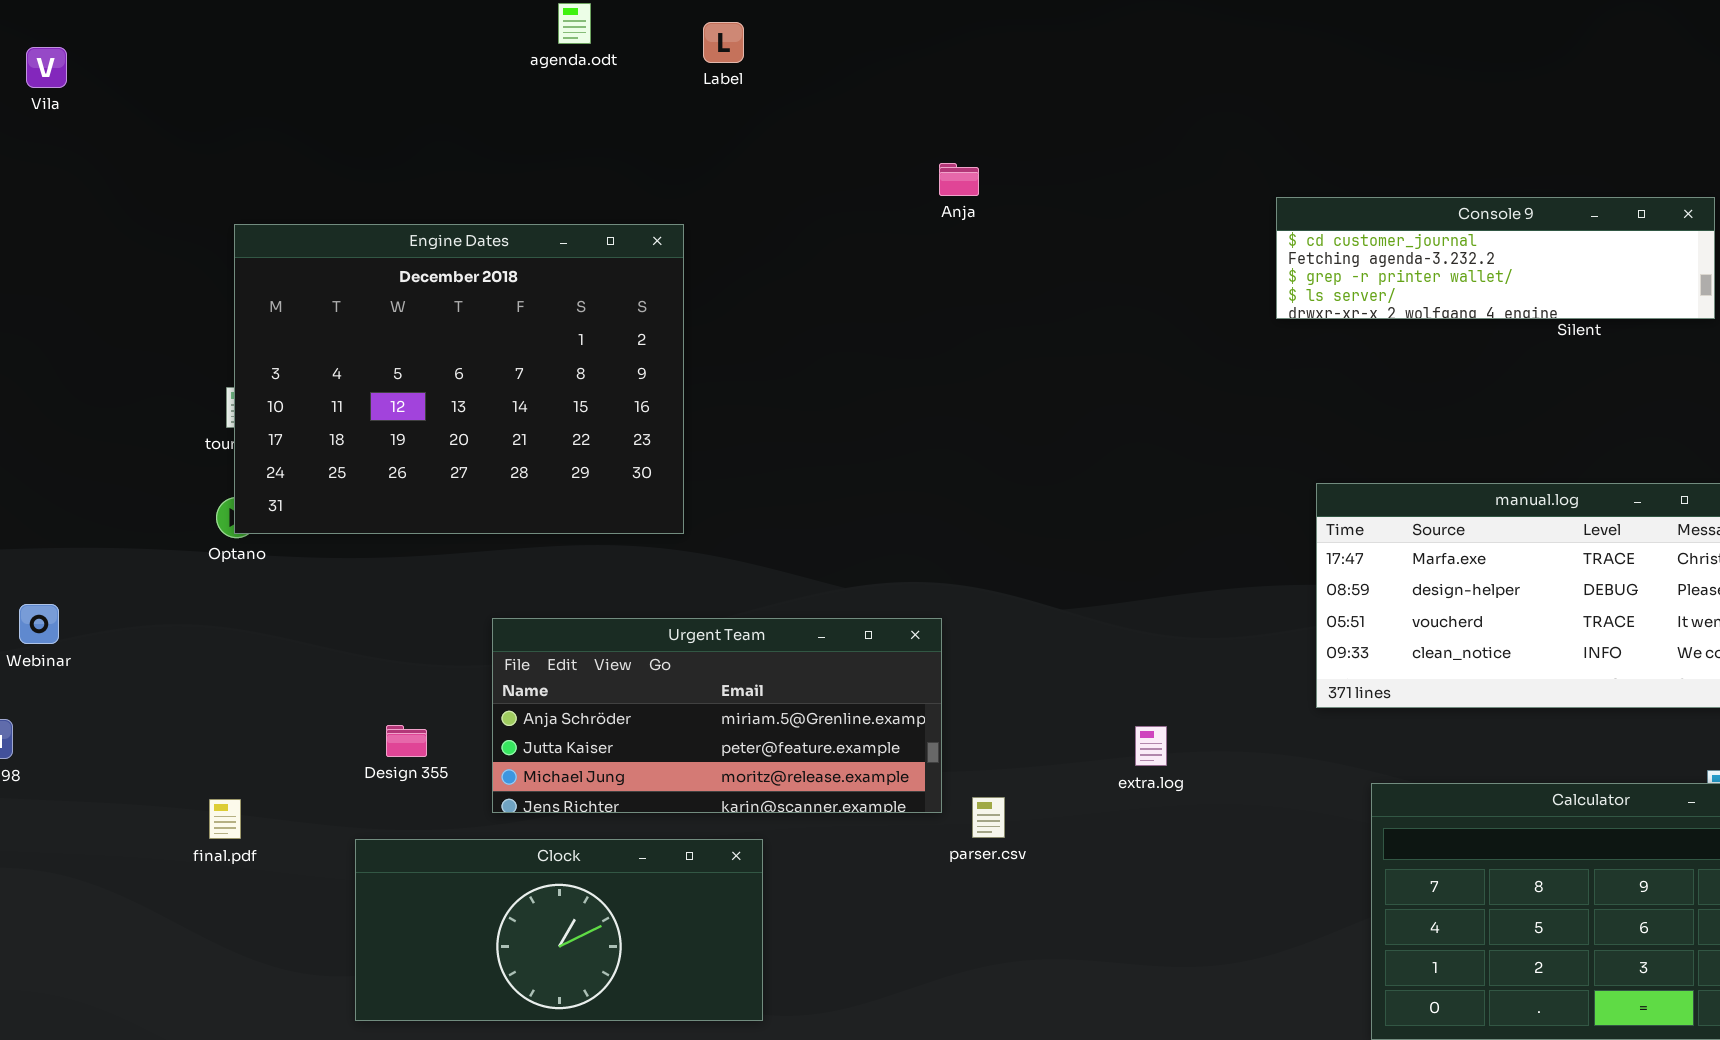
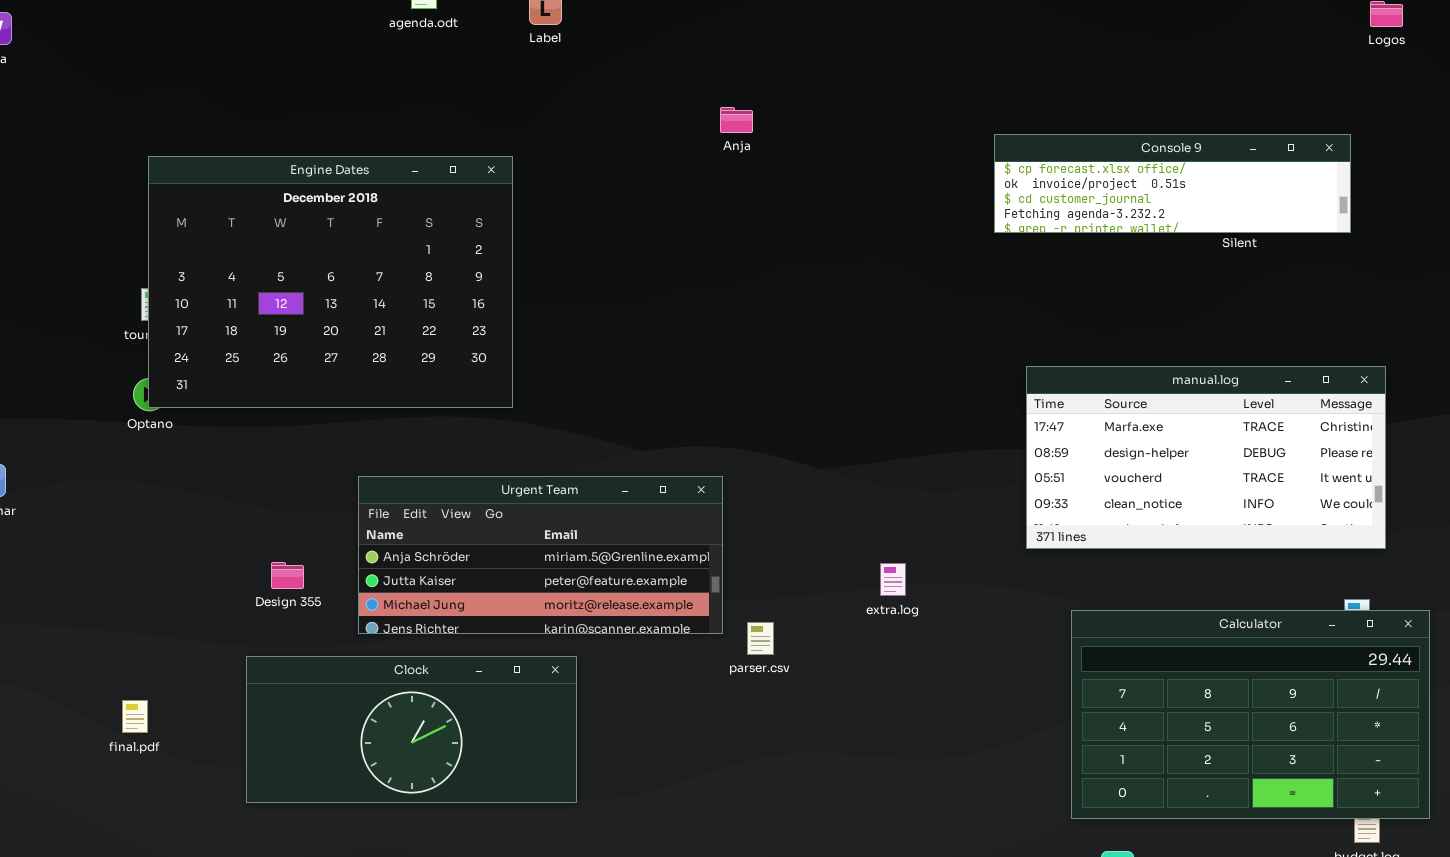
Console 9: [1276,197,1715,319] -> [994,134,1351,233], scrolled up 2 rows
final.pdf: [209,799,241,839] -> [122,700,148,733], moved

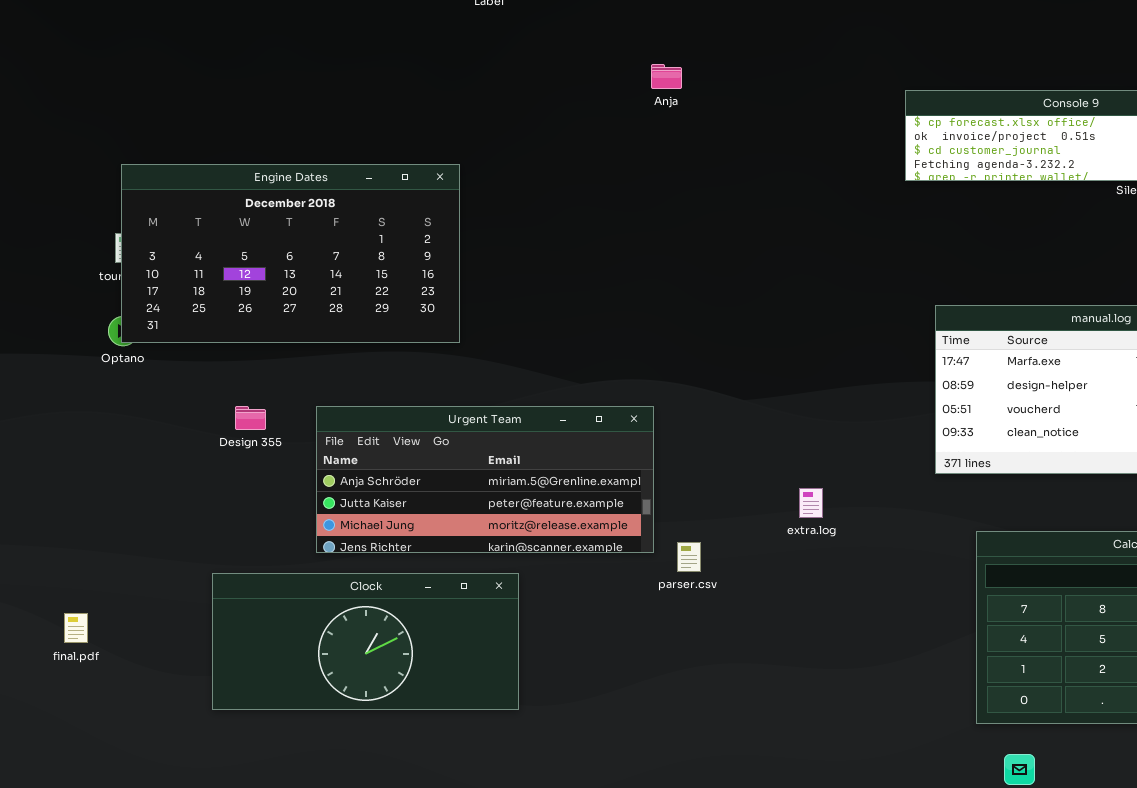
Engine Dates: [148,156,513,408] -> [121,164,460,343], resized
Design 355: [271,562,304,589] -> [235,406,266,430], moved
final.pdf: [122,700,148,733] -> [64,613,88,643], moved

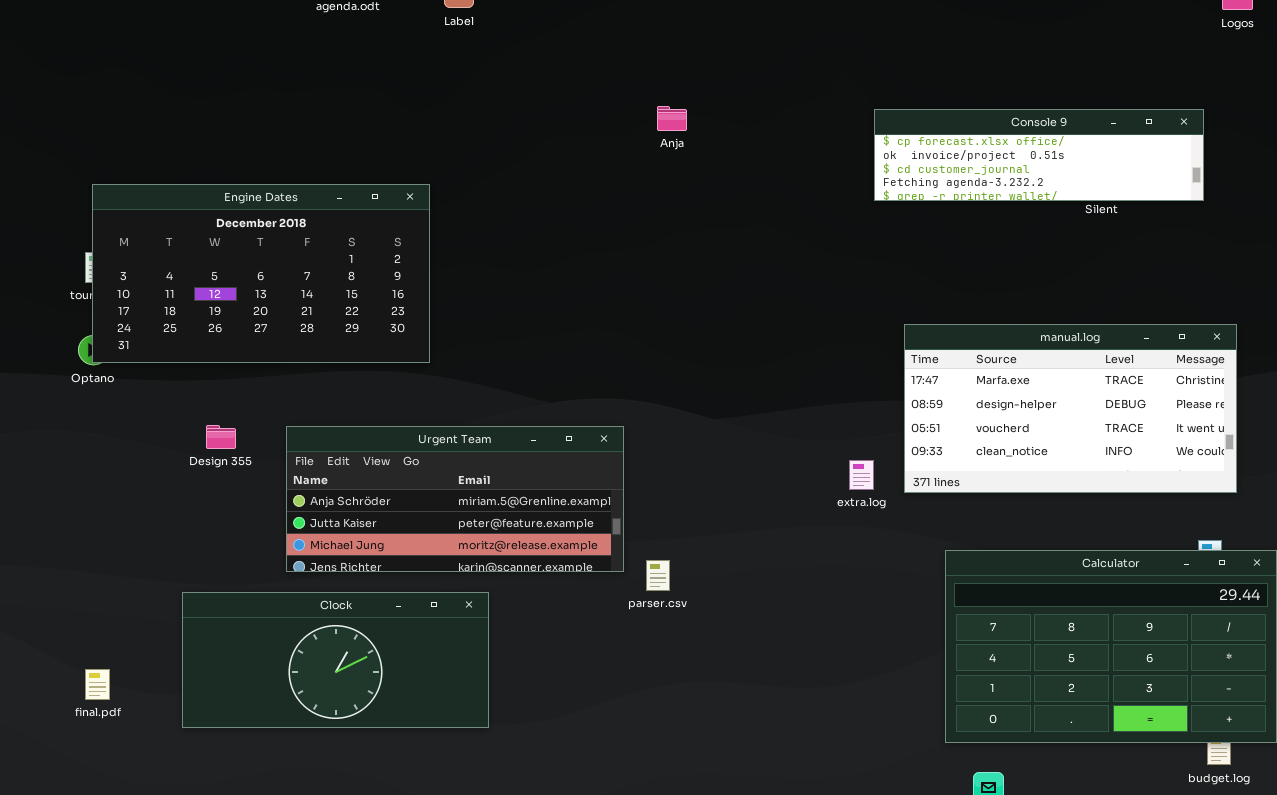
Anja: [651,64,682,89] -> [657,106,687,131], moved
extra.log: [799,488,823,518] -> [849,460,874,490], moved
final.pdf: [64,613,88,643] -> [85,669,110,700], moved

